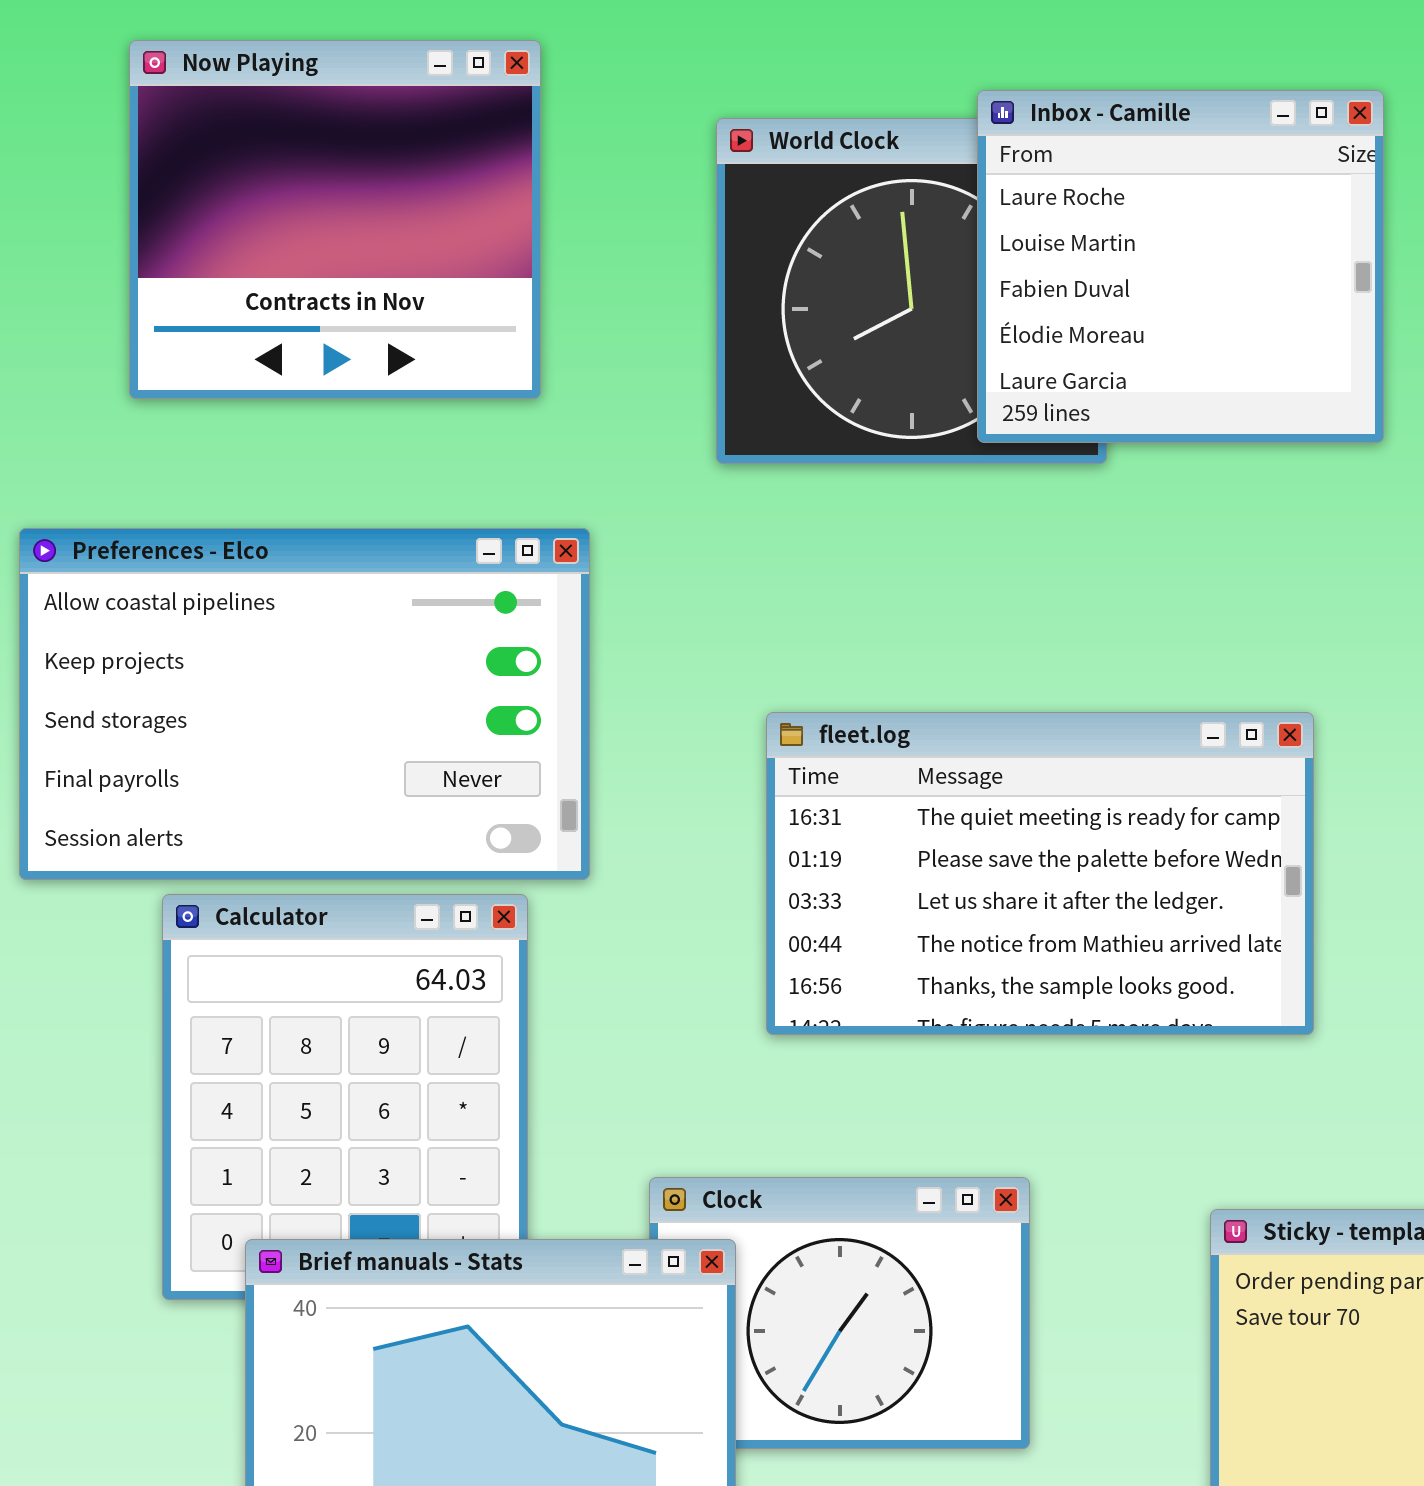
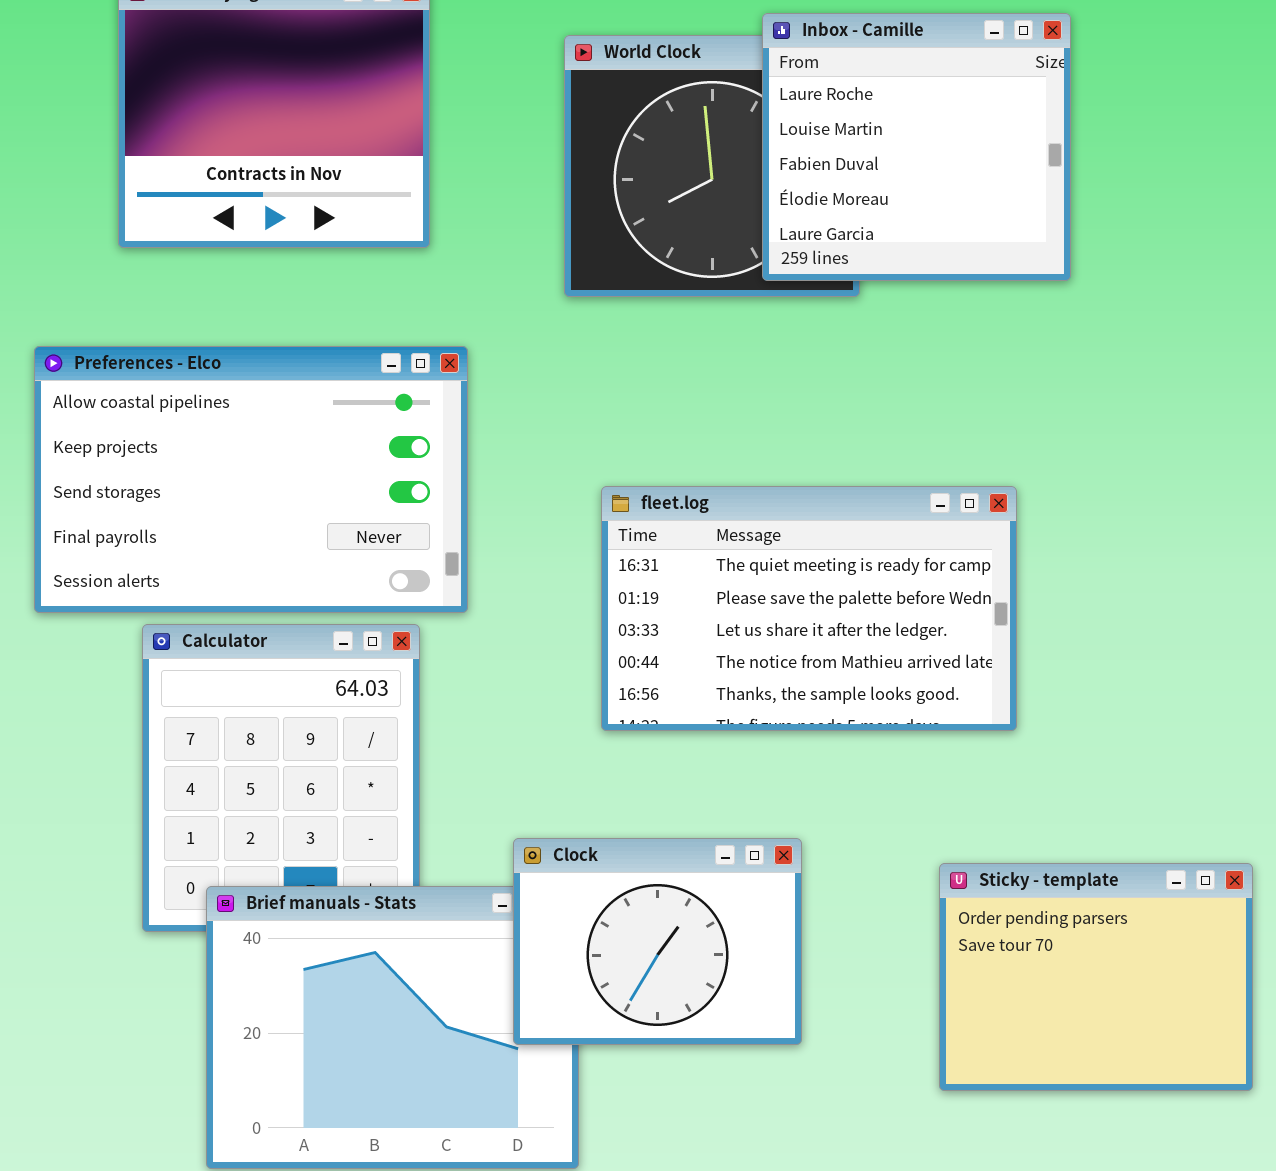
Clock: [649,1177,1030,1449] -> [513,838,802,1045], raised

